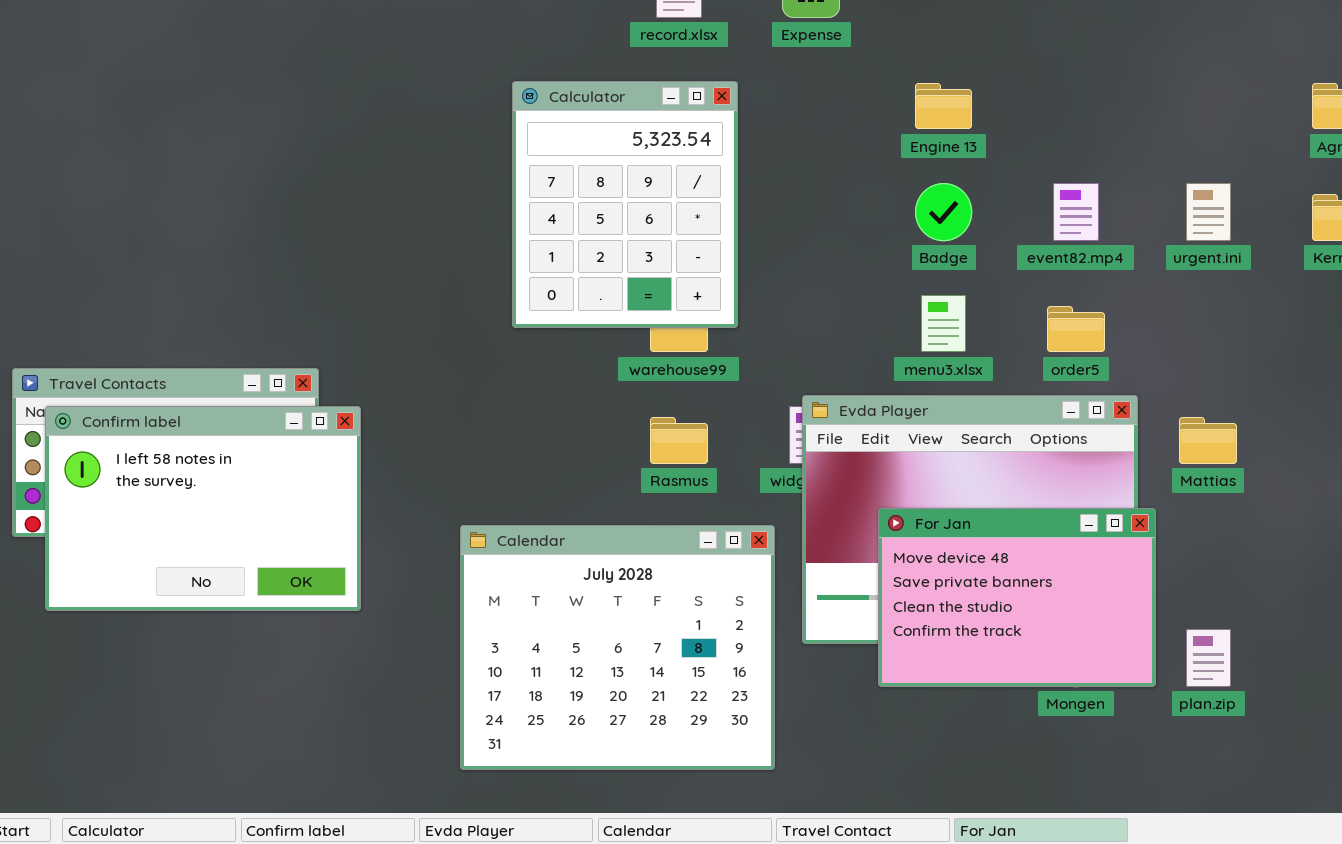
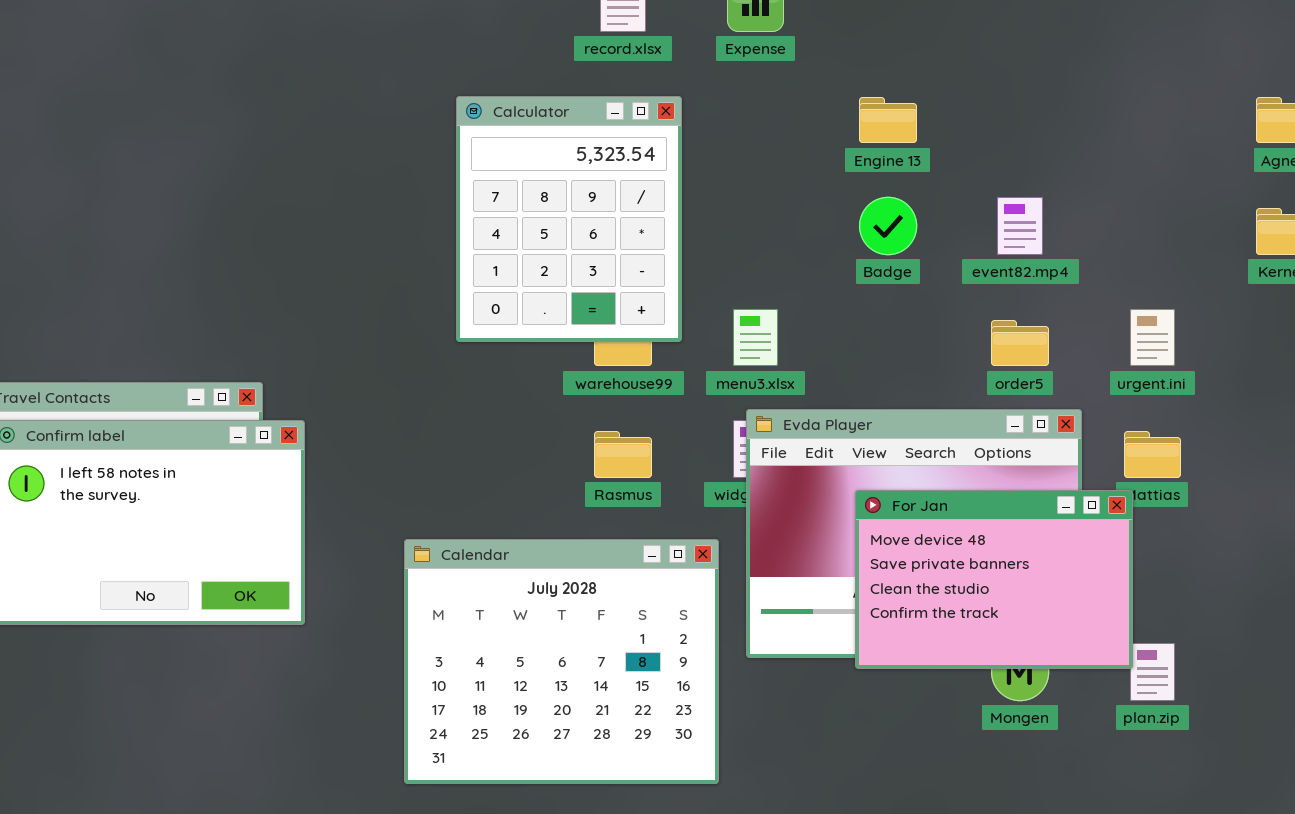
urgent.ini: [1186,183,1231,241] -> [1130,309,1175,366], moved
menu3.xlsx: [921,295,966,352] -> [733,309,778,366], moved
For Jan: [878,508,1156,687] -> [855,490,1133,669], moved

